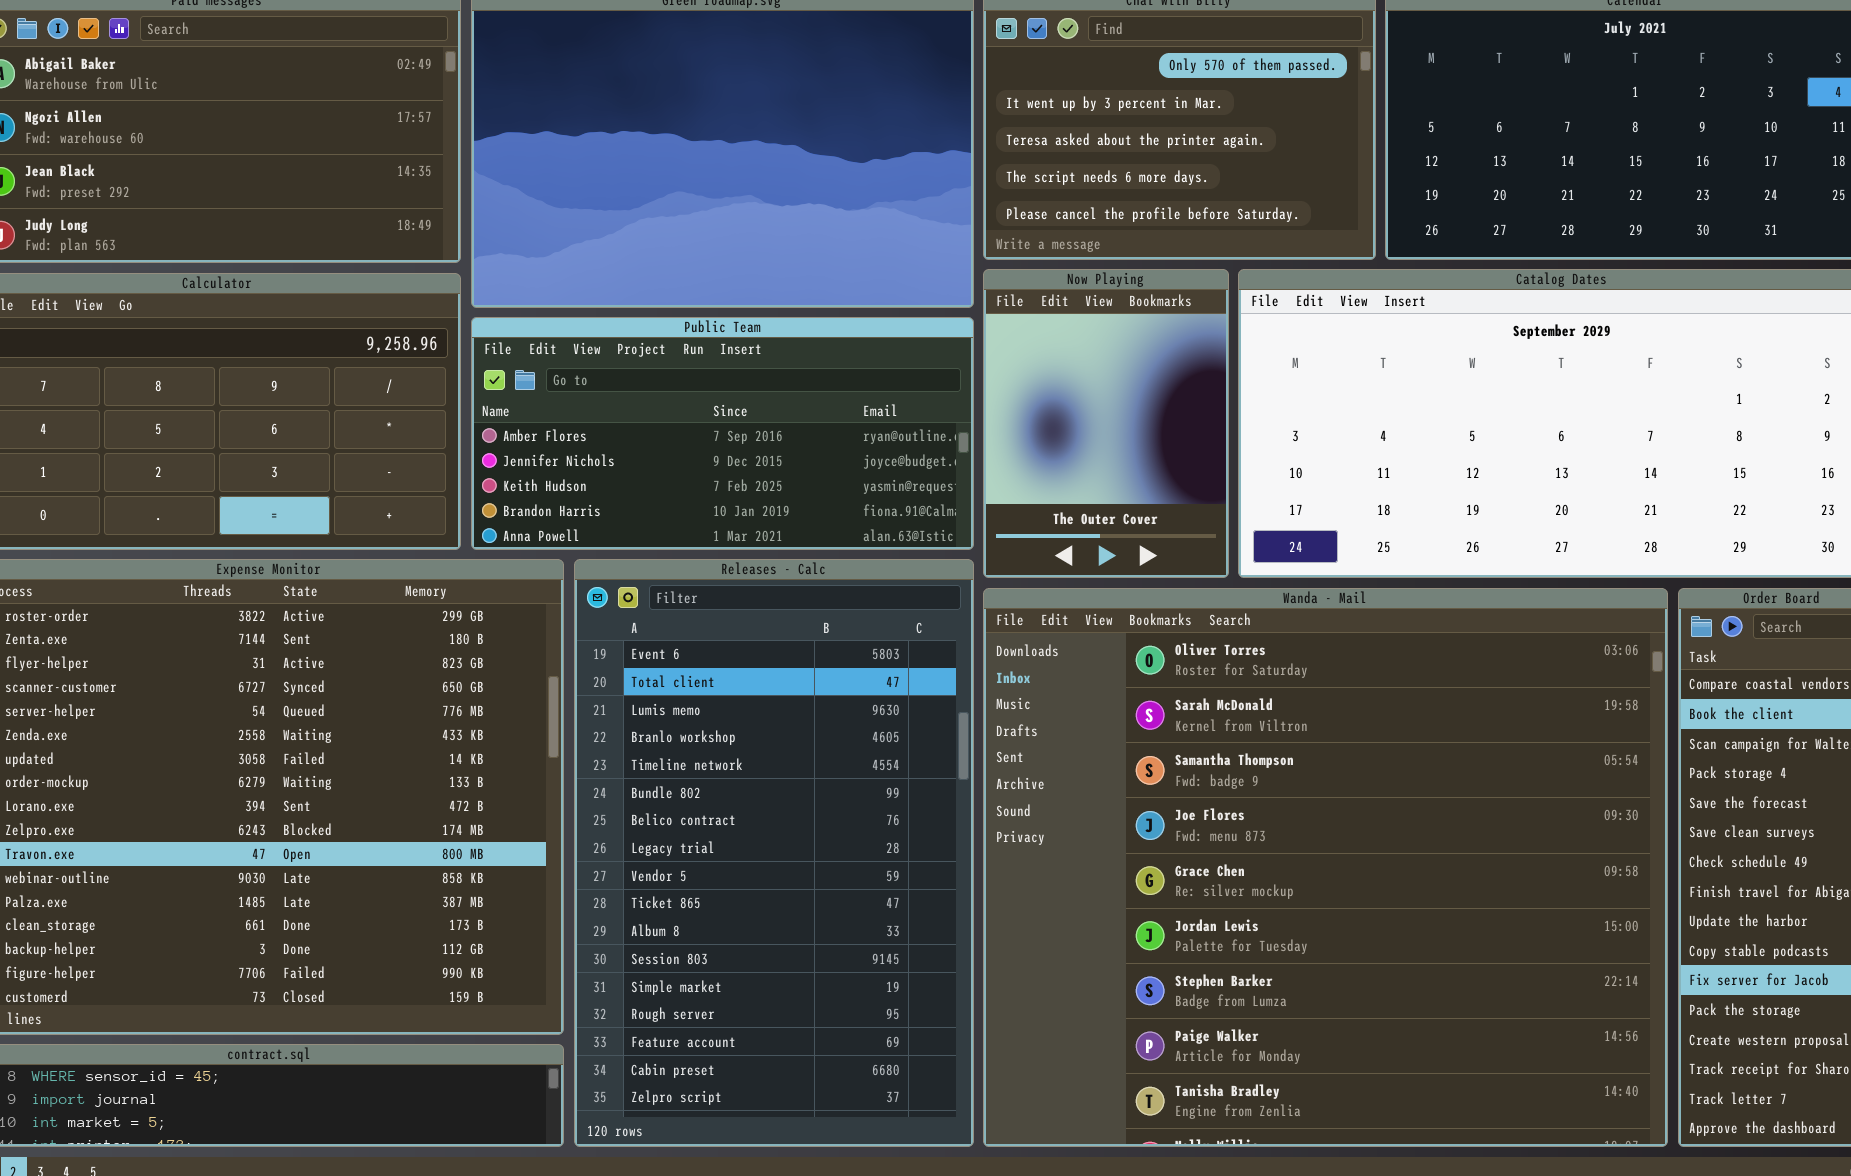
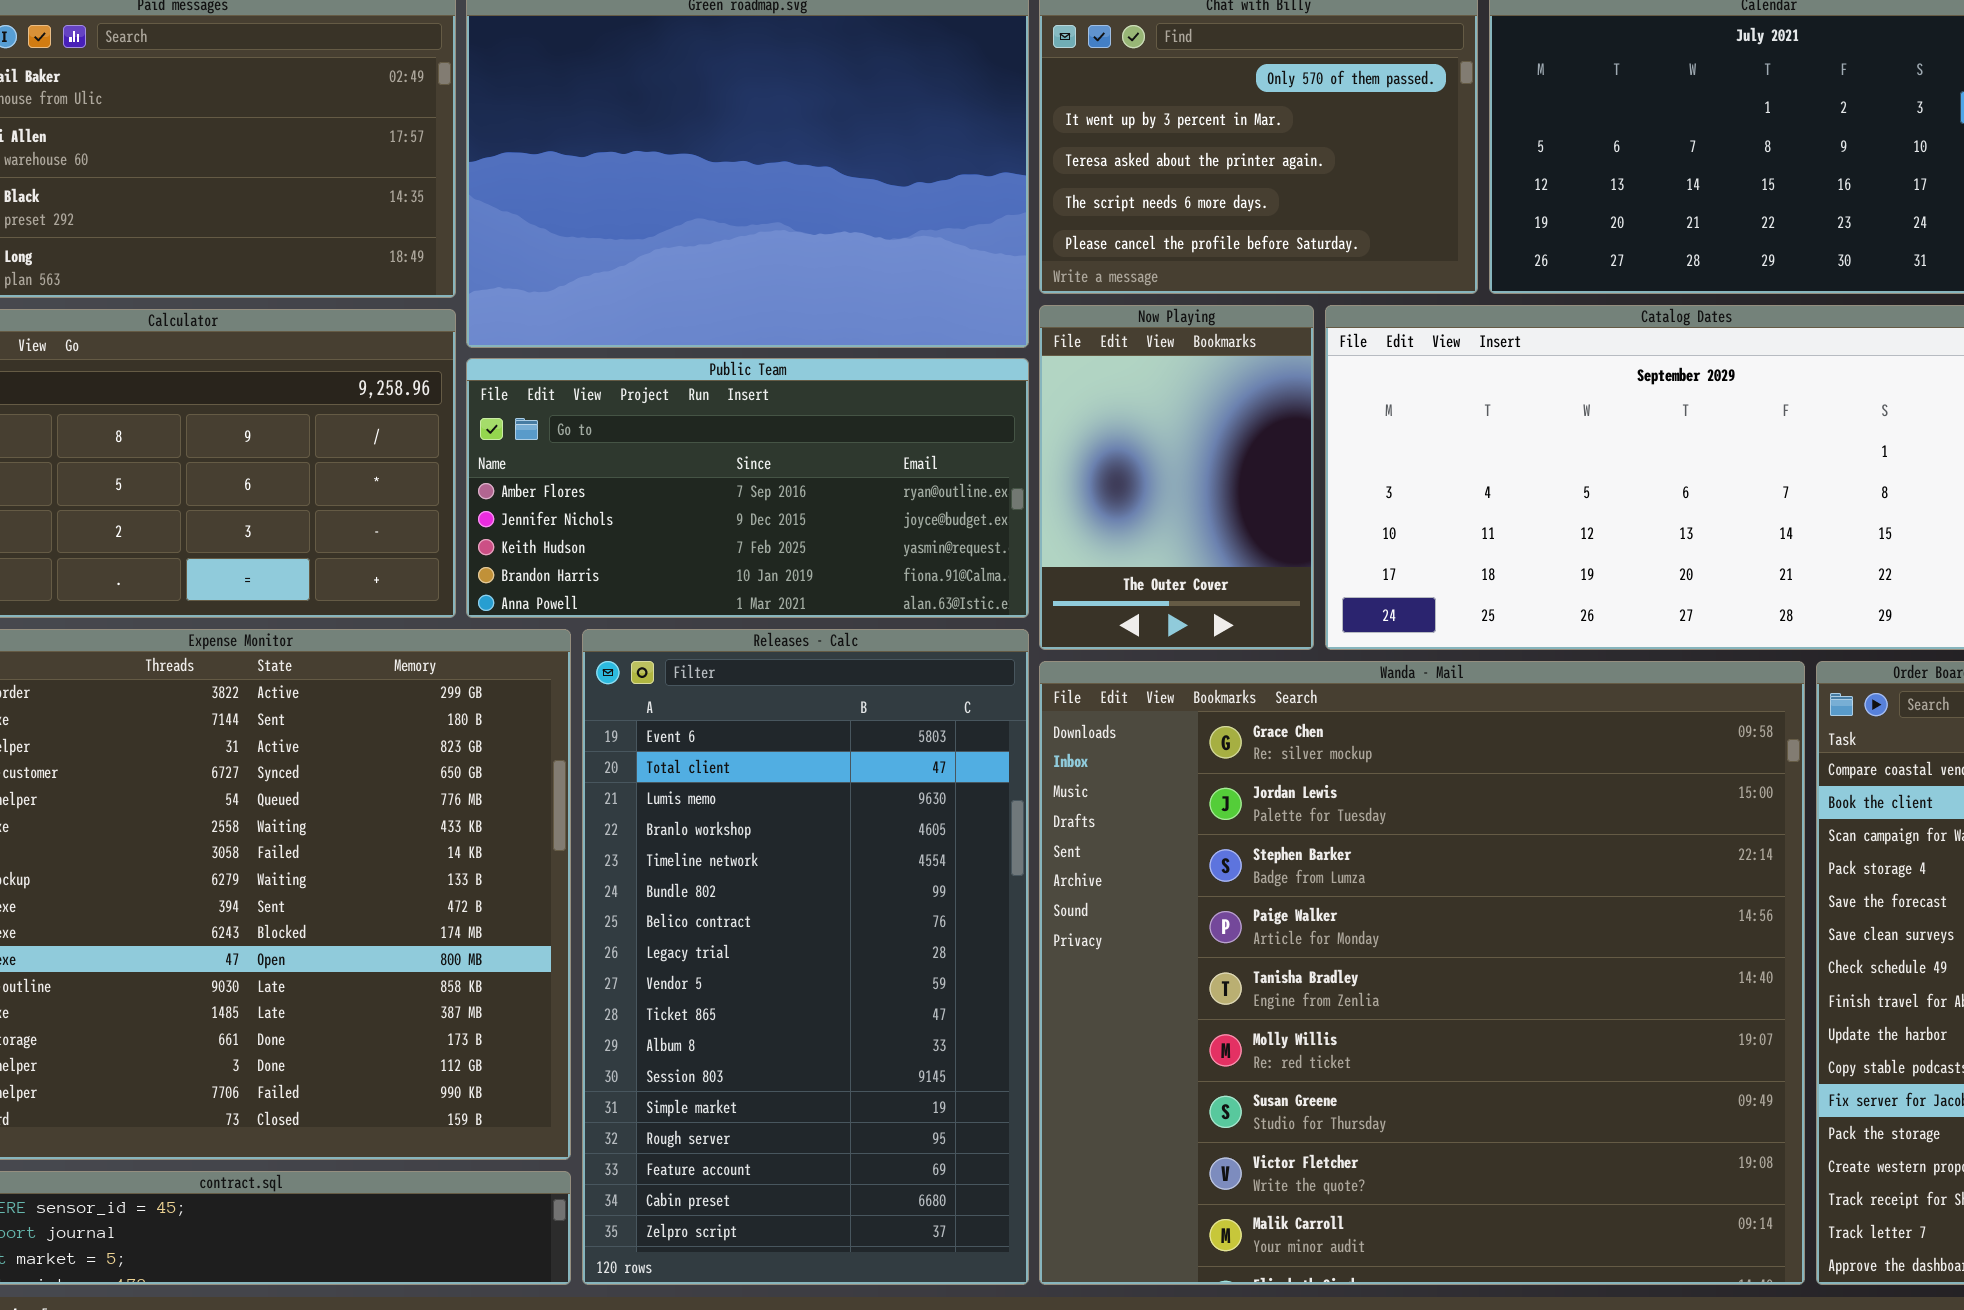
Wanda - Mail: [983,588,1668,1147] -> [1039,661,1805,1285], scrolled down 4 rows

